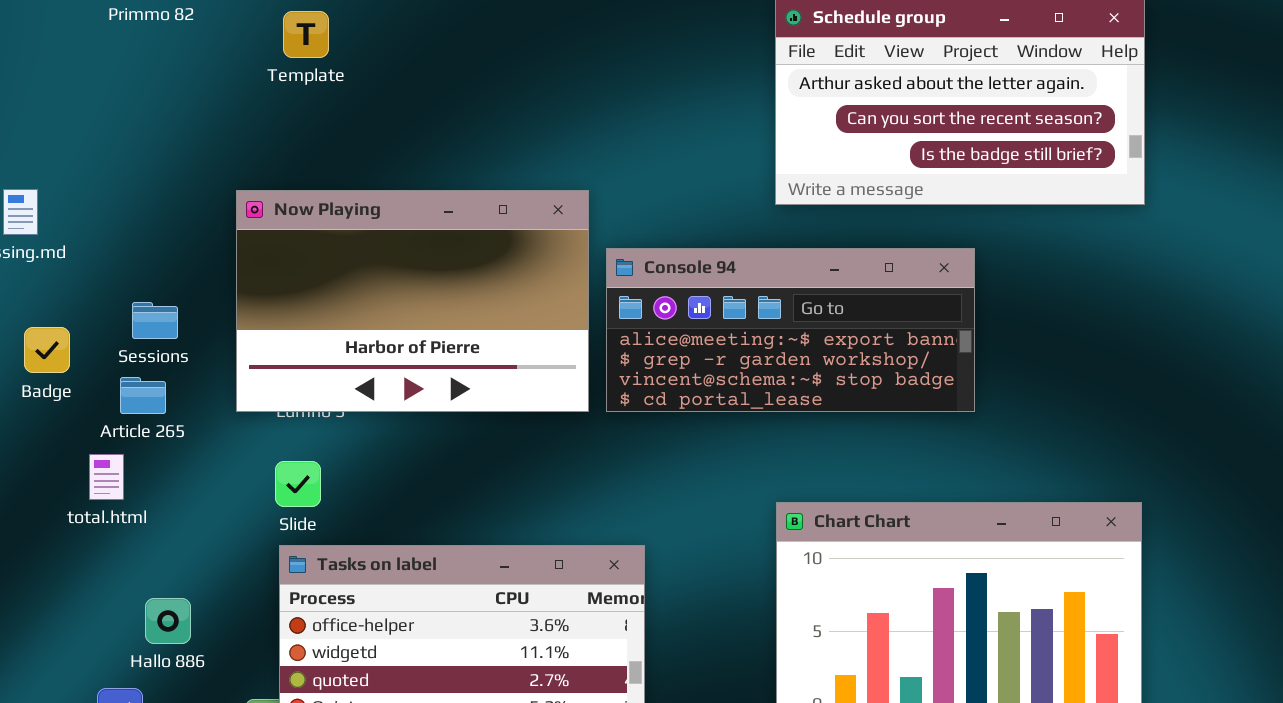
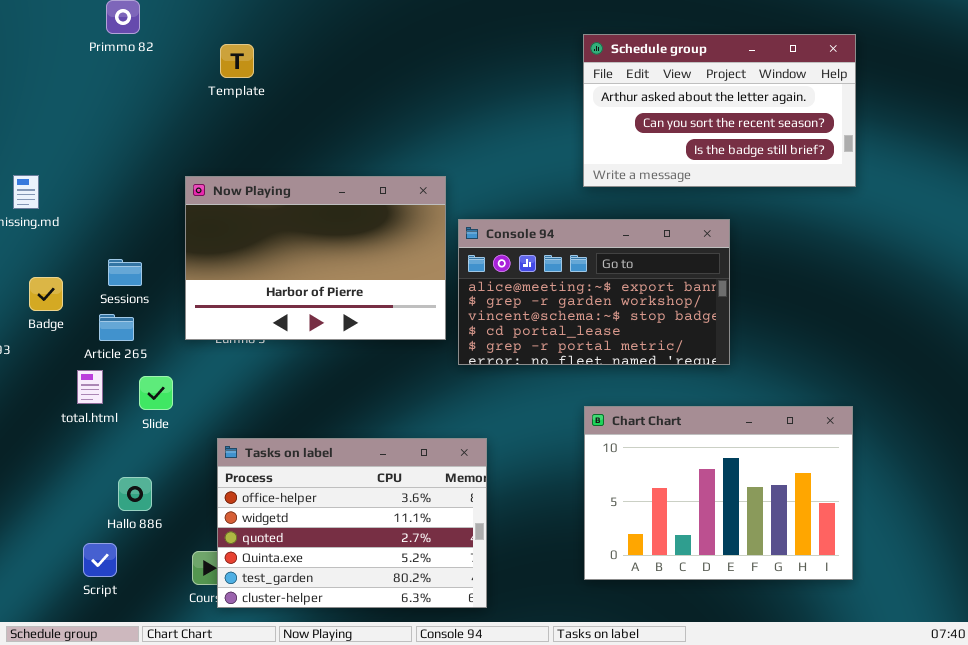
Console 94: [606,248,975,412] -> [458,219,730,365], resized
Slide: [275,461,321,507] -> [139,376,173,410], moved

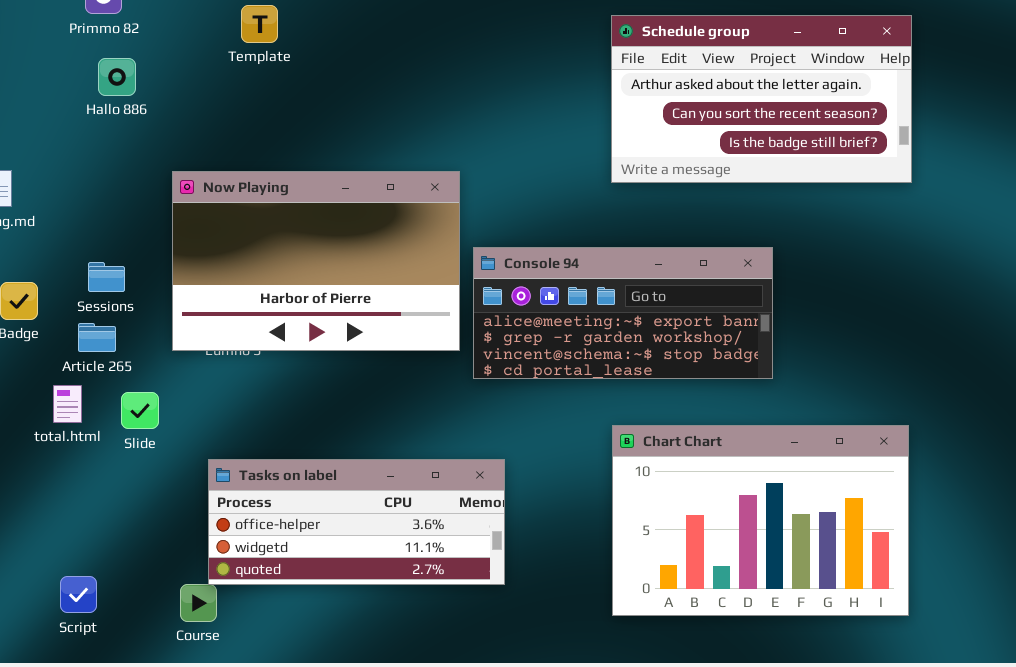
Template: [220,44,254,78] -> [241,5,278,43], moved
Console 94: [458,219,730,365] -> [473,247,773,379], resized
Tasks on label: [217,438,487,608] -> [208,459,505,585], resized
Hallo 886: [118,477,152,511] -> [98,58,136,96], moved

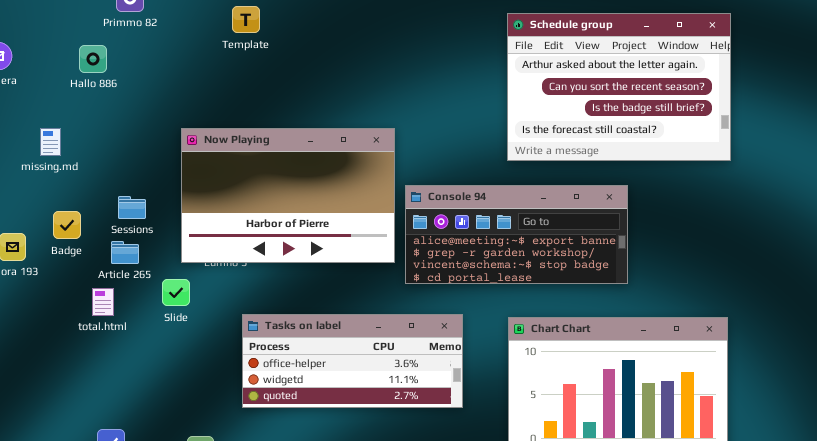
Schedule group: [611,15,912,183] -> [507,13,731,161], resized
Hallo 886: [98,58,136,96] -> [79,45,107,73], moved
Slide: [121,392,159,429] -> [162,279,190,306], moved
Tasks on label: [208,459,505,585] -> [242,314,463,408], moved

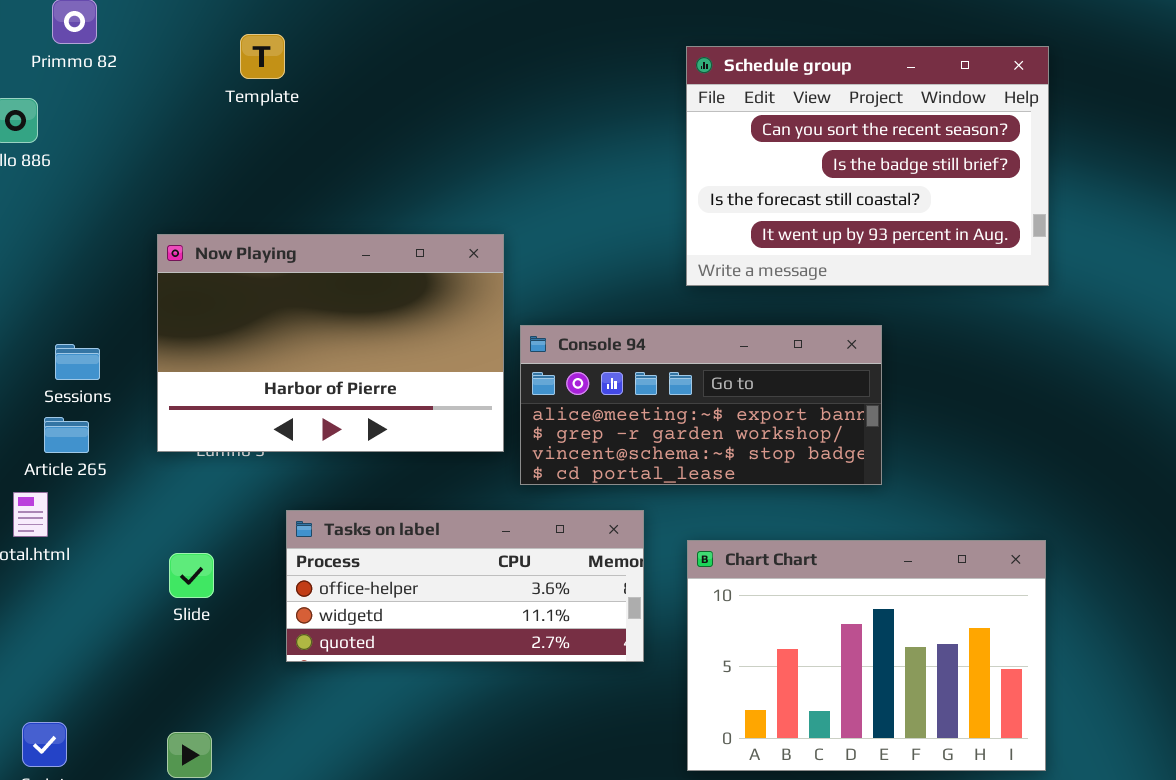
Schedule group: [507,13,731,161] -> [686,46,1049,286], scrolled down 1 row
Slide: [162,279,190,306] -> [169,553,214,598], moved
Tasks on label: [242,314,463,408] -> [286,510,644,662], moved

